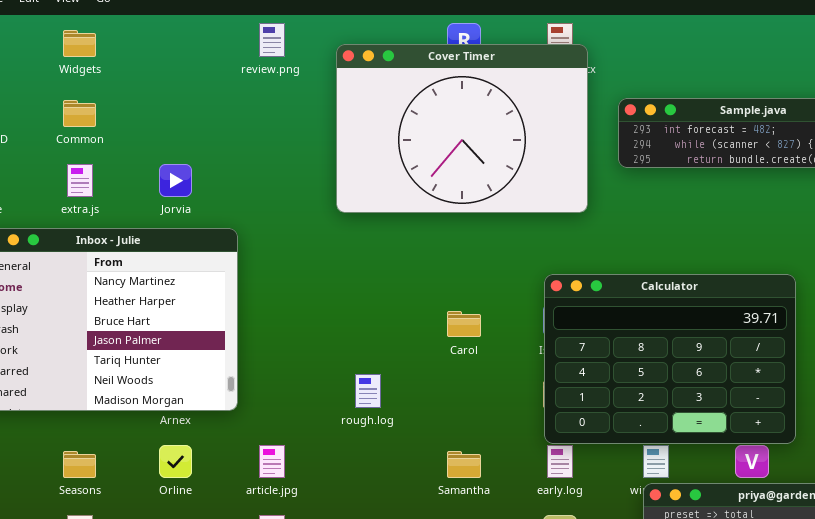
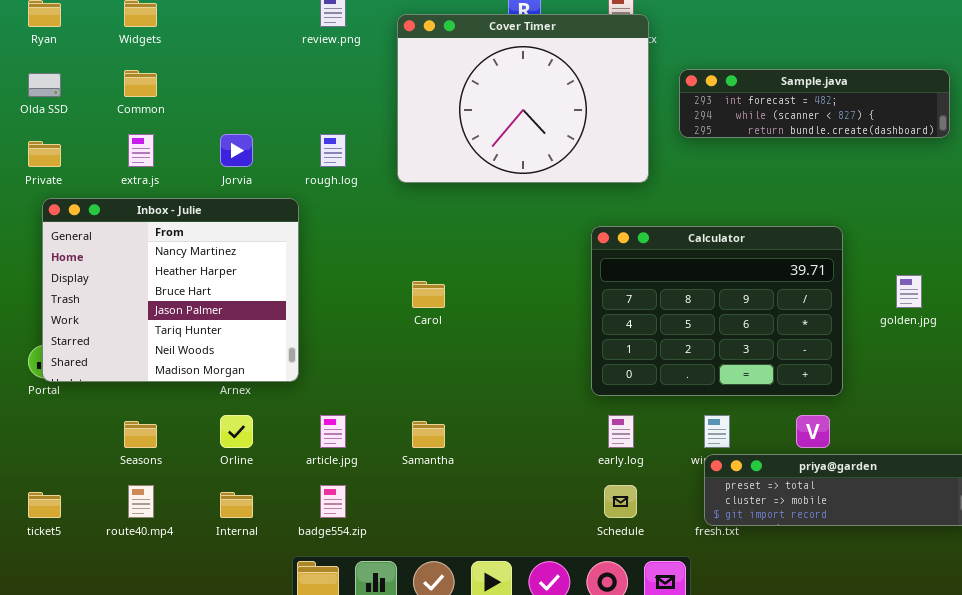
Calculator: [544,274,796,444] -> [591,226,843,396], moved
Carol: [447,311,481,337] -> [412,281,445,308], moved
rough.log: [355,374,381,408] -> [320,134,346,167], moved
Samantha: [447,451,481,478] -> [412,421,445,448], moved

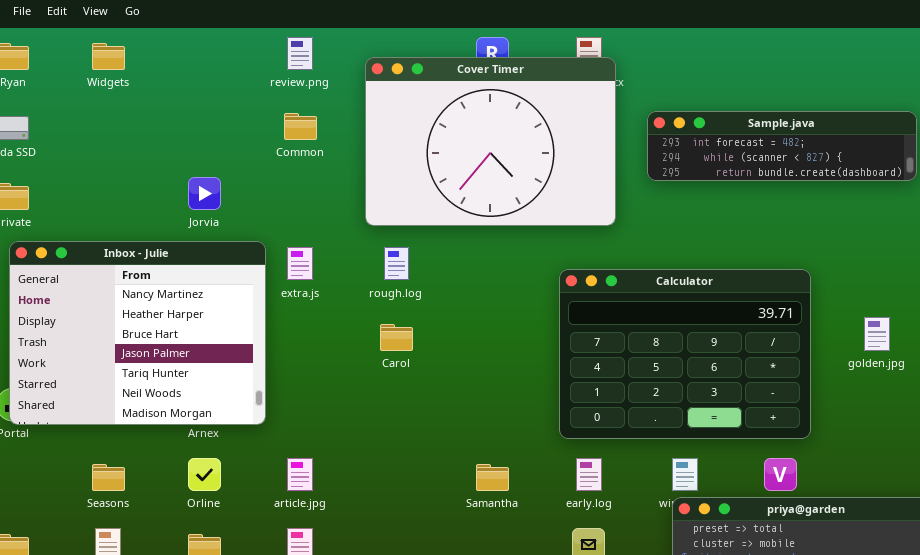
Common: [124,70,157,97] -> [284,113,317,140], moved
extra.js: [128,134,154,167] -> [287,247,313,280], moved
rough.log: [320,134,346,167] -> [384,247,409,280], moved
Samantha: [412,421,445,448] -> [476,464,509,491], moved

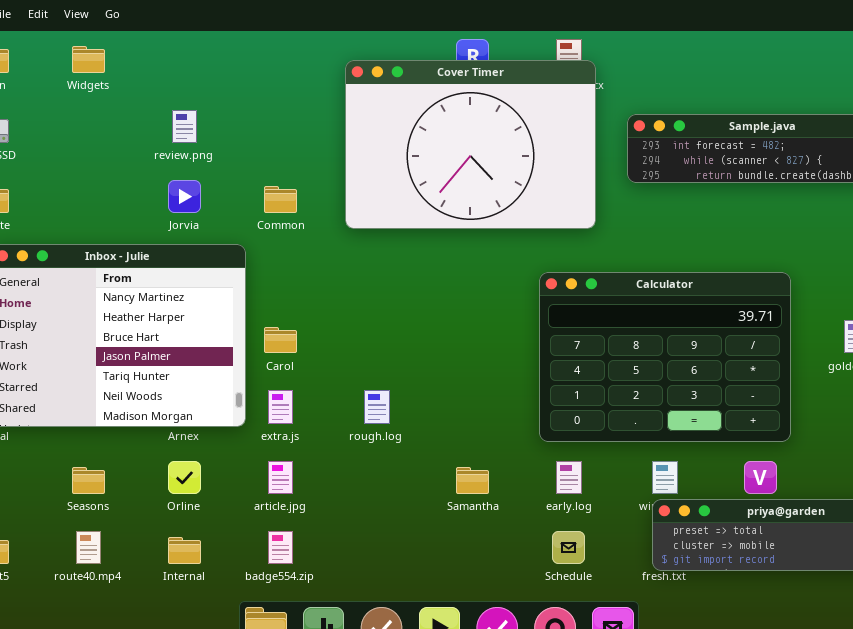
review.png: [287,37,313,70] -> [172,110,197,143], moved
Common: [284,113,317,140] -> [264,186,297,213], moved
extra.js: [287,247,313,280] -> [268,390,293,424], moved
rough.log: [384,247,409,280] -> [364,390,390,424], moved
Carol: [380,324,413,351] -> [264,327,297,353], moved

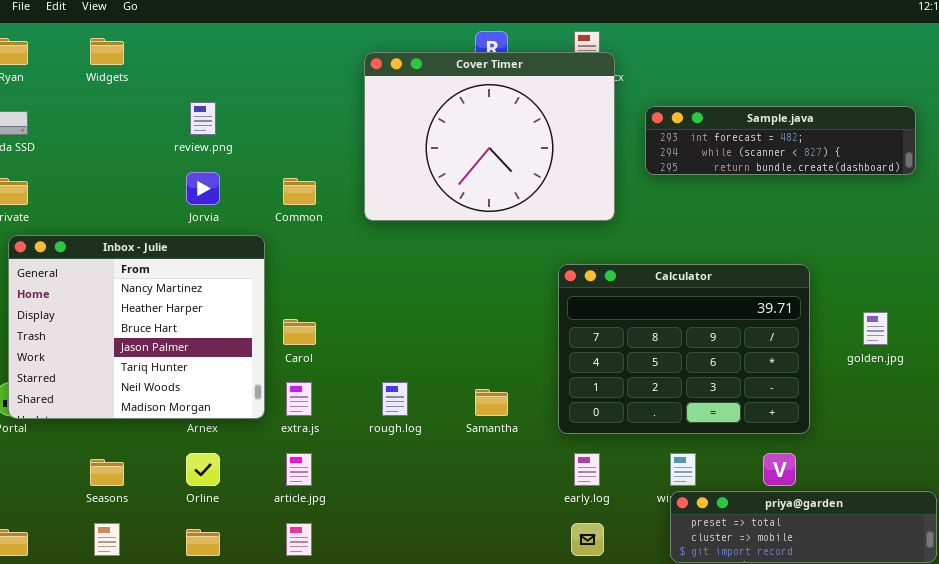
Samantha: [456,467,489,494] -> [475,389,508,416], moved

